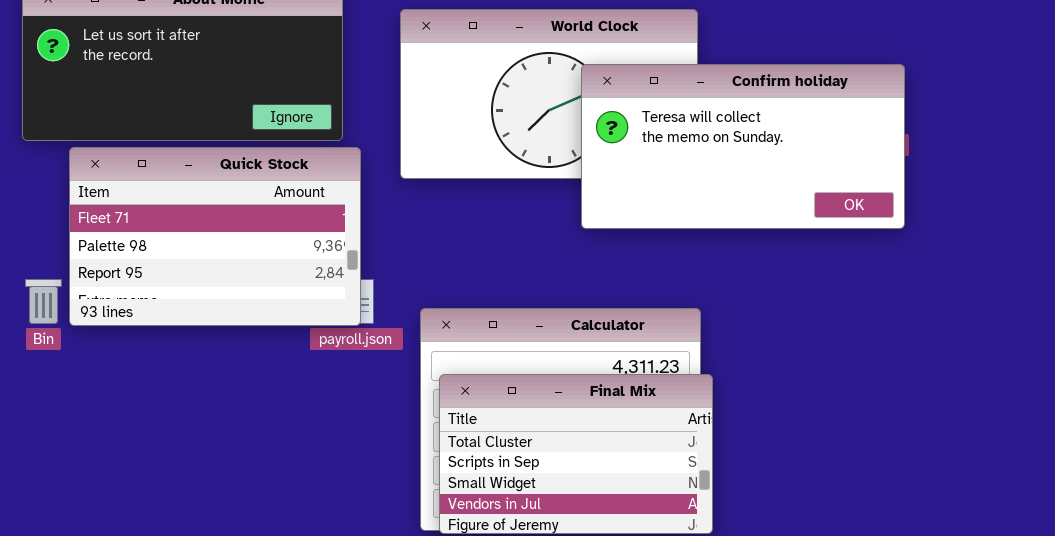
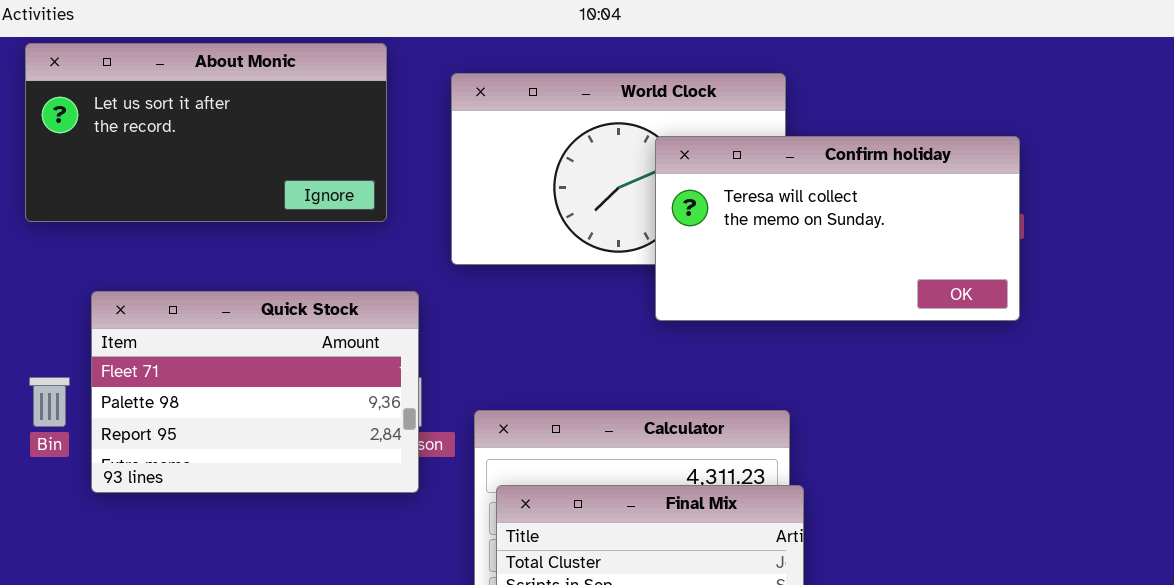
Quick Stock: [69,147,361,326] -> [91,291,419,493], moved

